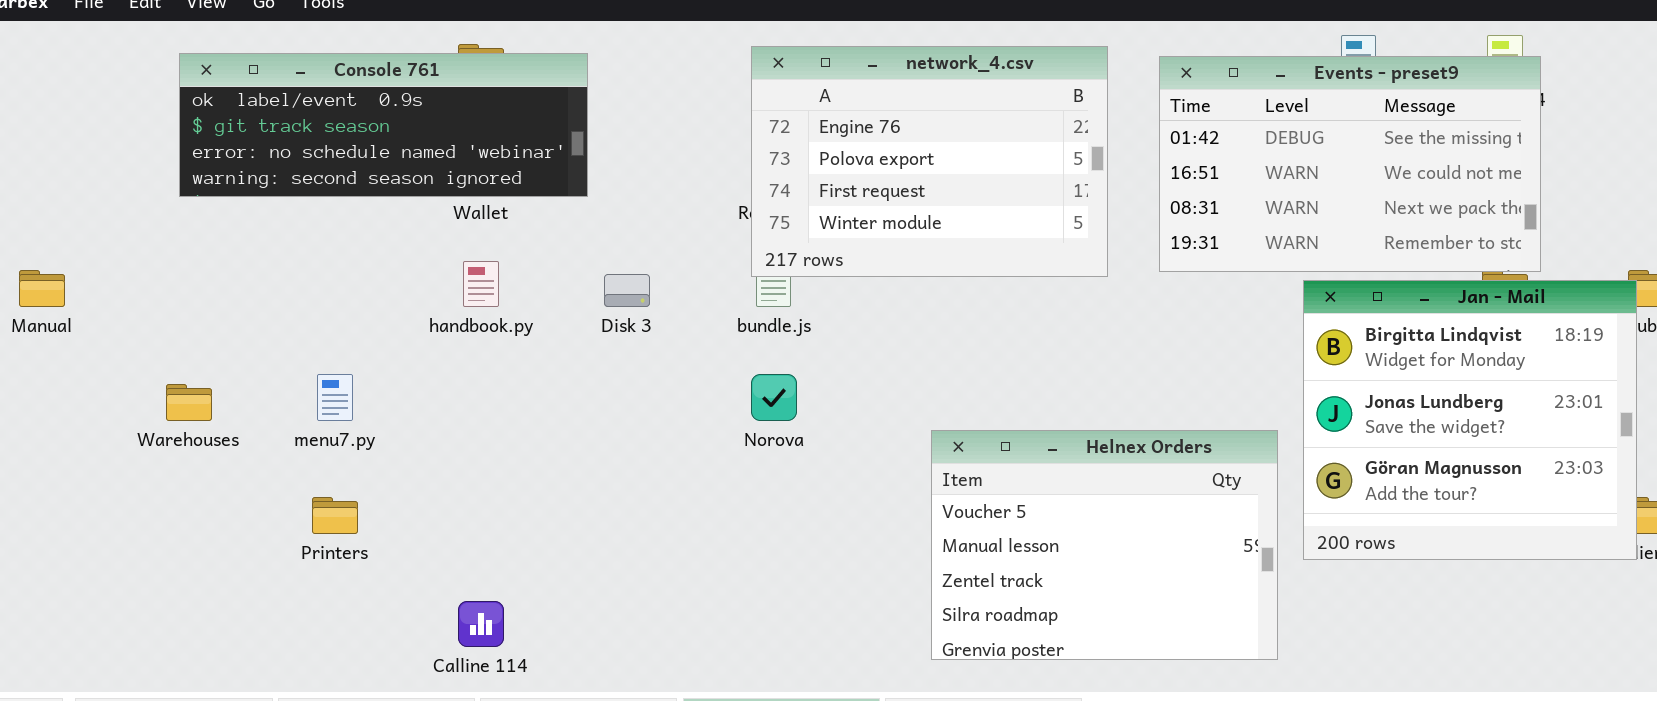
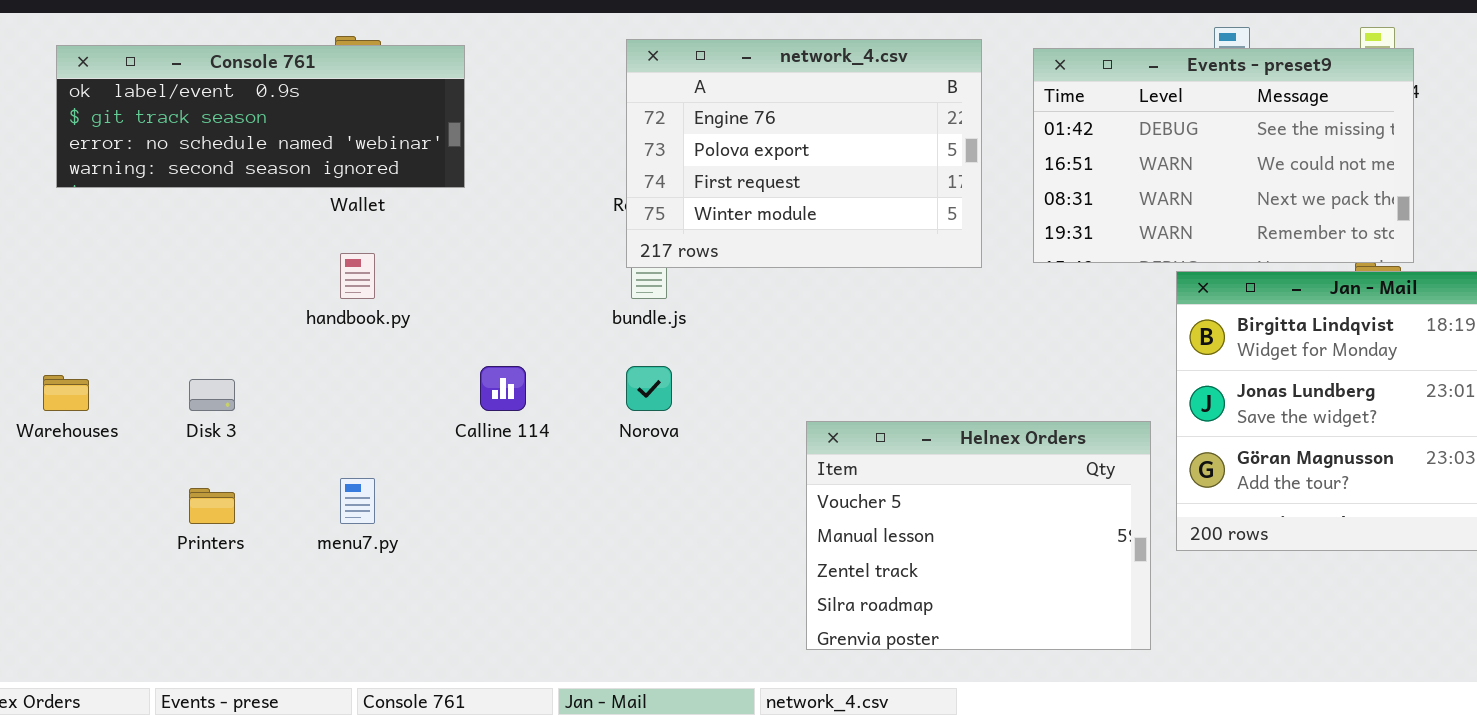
Disk 3: [604,274,650,307] -> [189,379,235,411], moved
menu7.py: [317,374,353,421] -> [340,478,375,524], moved
Calline 114: [458,601,504,647] -> [480,366,526,411], moved

